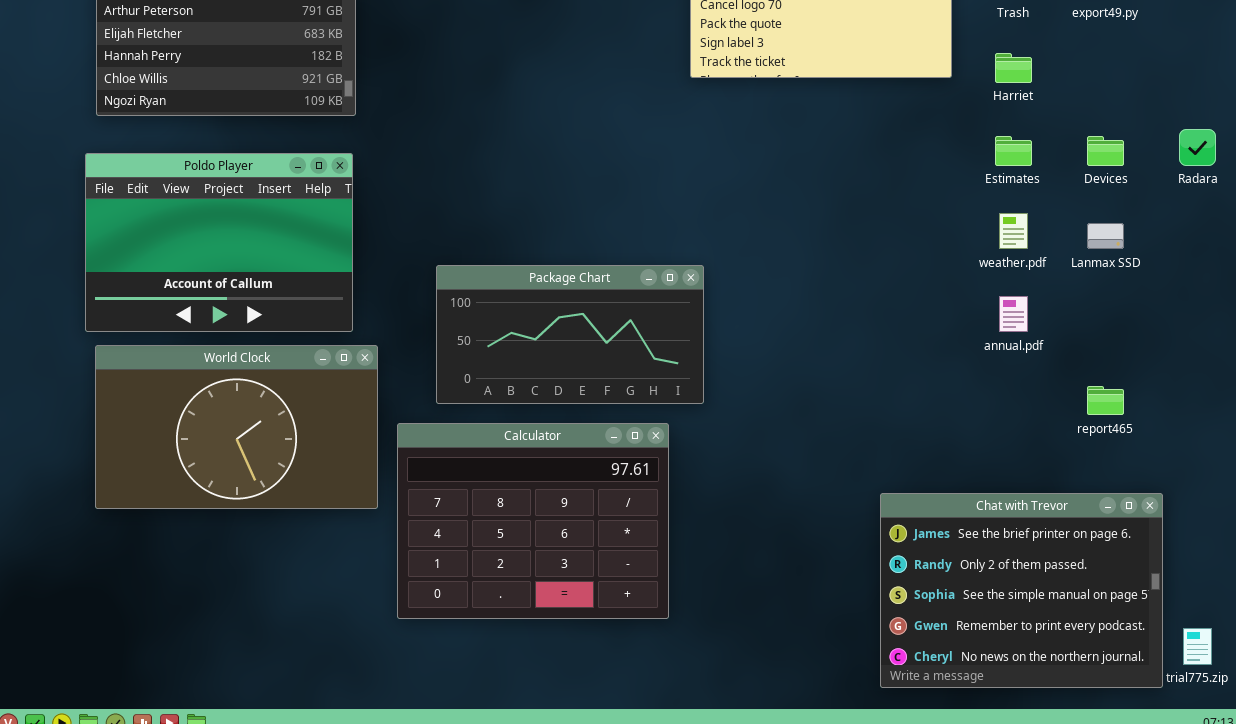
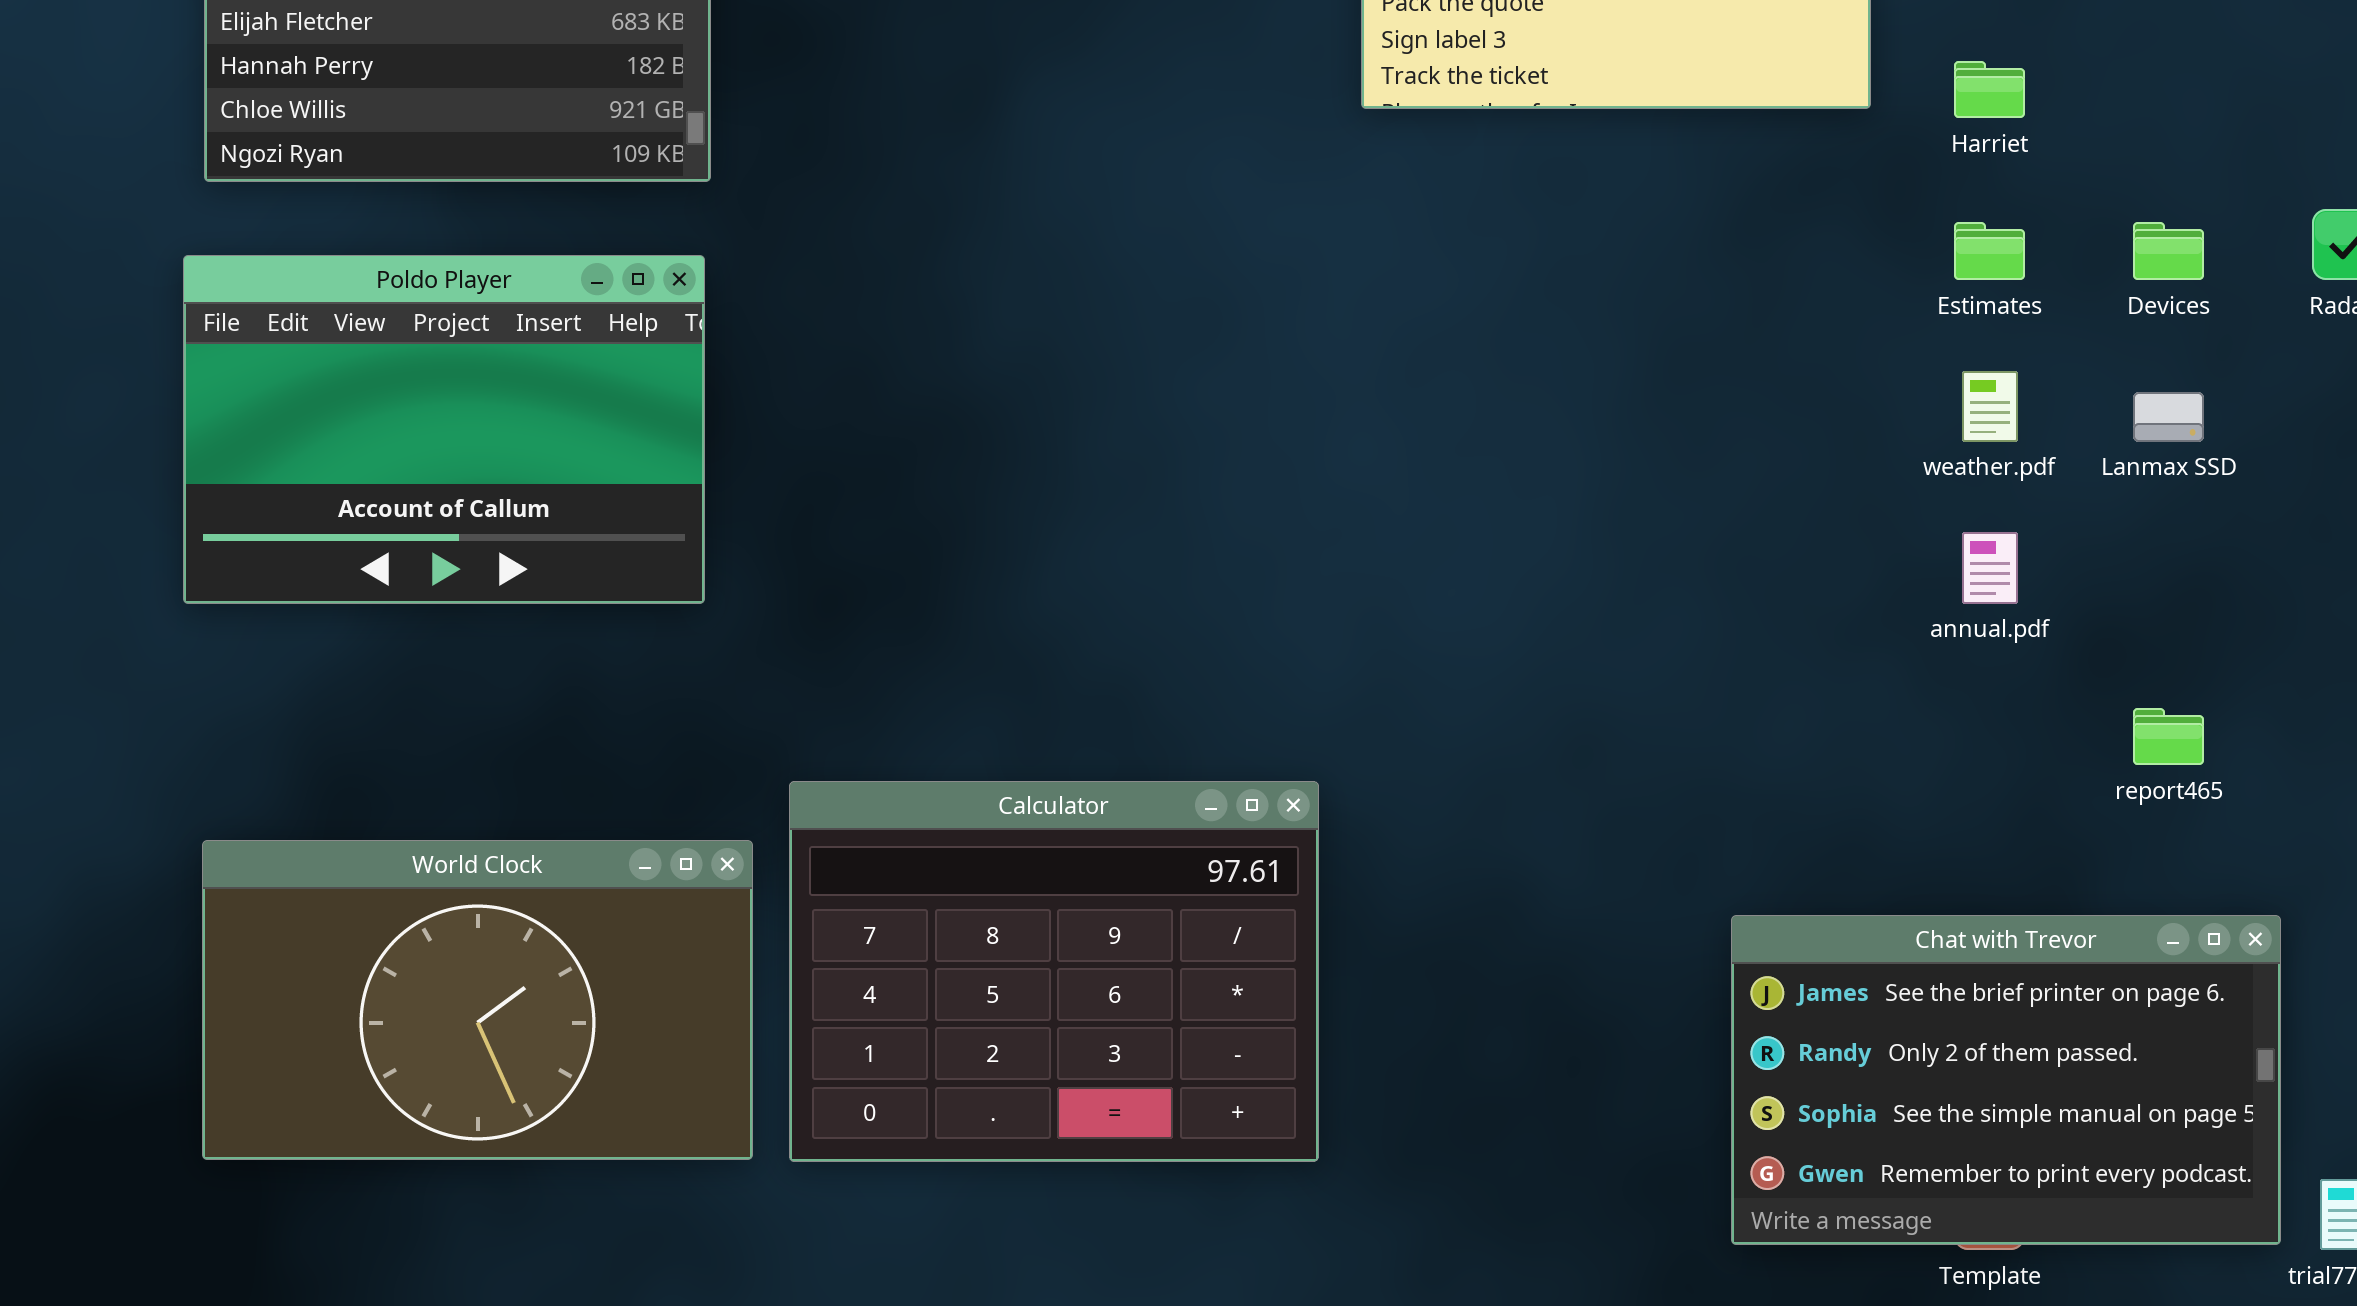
Package Chart: [436,265,704,404] -> none, closed
World Clock: [95,345,378,509] -> [202,840,753,1160], moved
Chat with Trevor: [880,493,1163,688] -> [1731,915,2281,1245], resized

